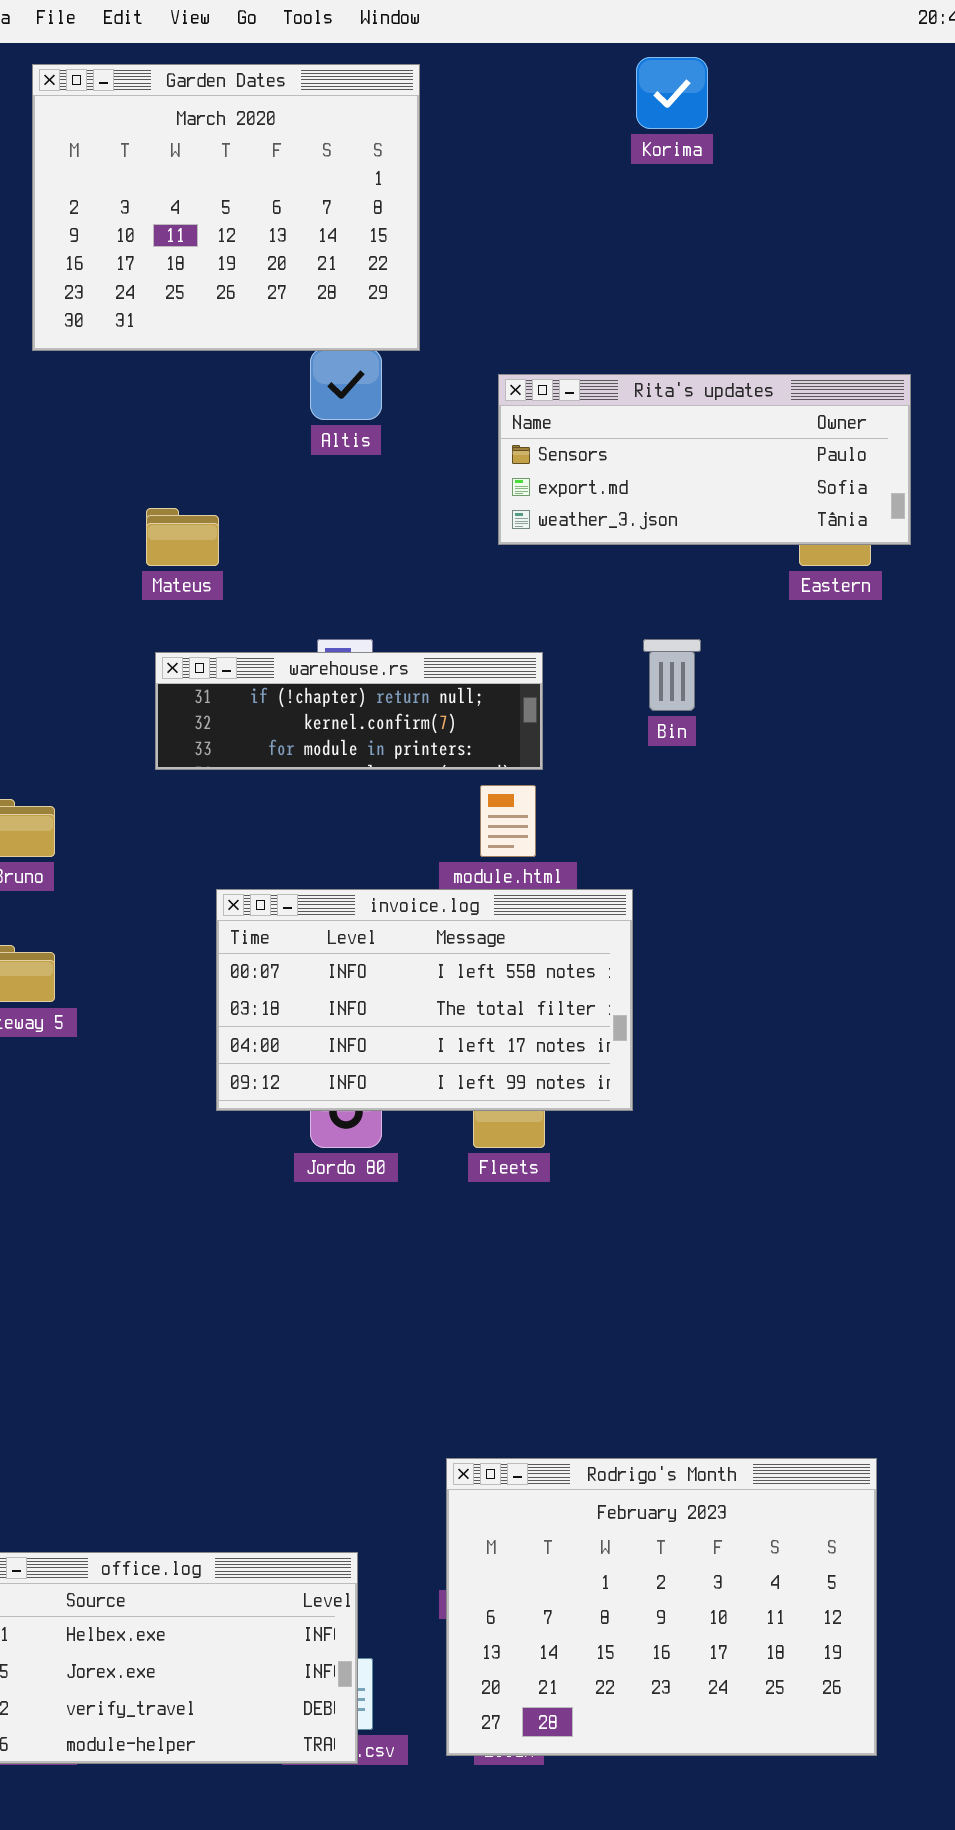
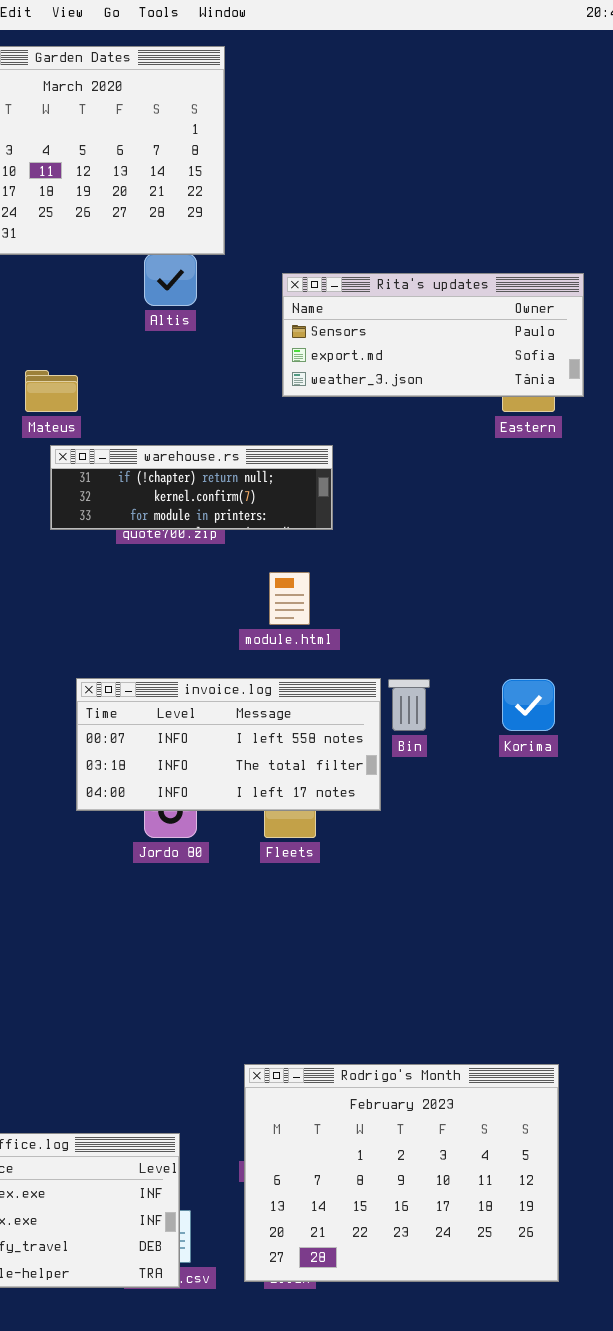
Korima: [636,57,708,129] -> [502,679,555,731], moved
Bin: [643,639,701,711] -> [388,679,430,731], moved
warehouse.rs: [155,652,543,770] -> [50,445,333,530], moved
invoice.log: [216,889,633,1111] -> [76,678,381,811], resized

